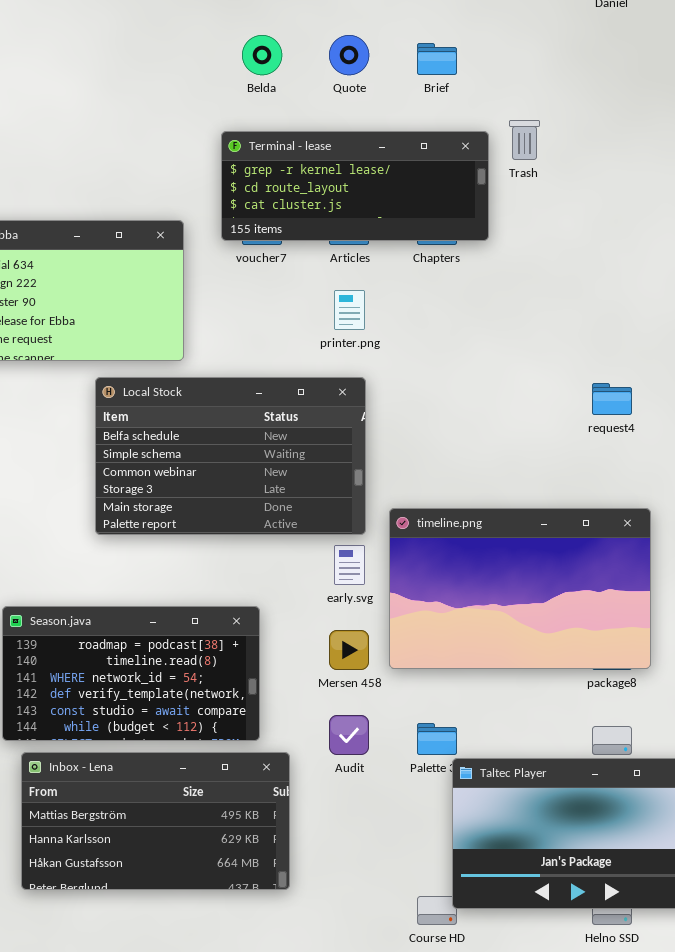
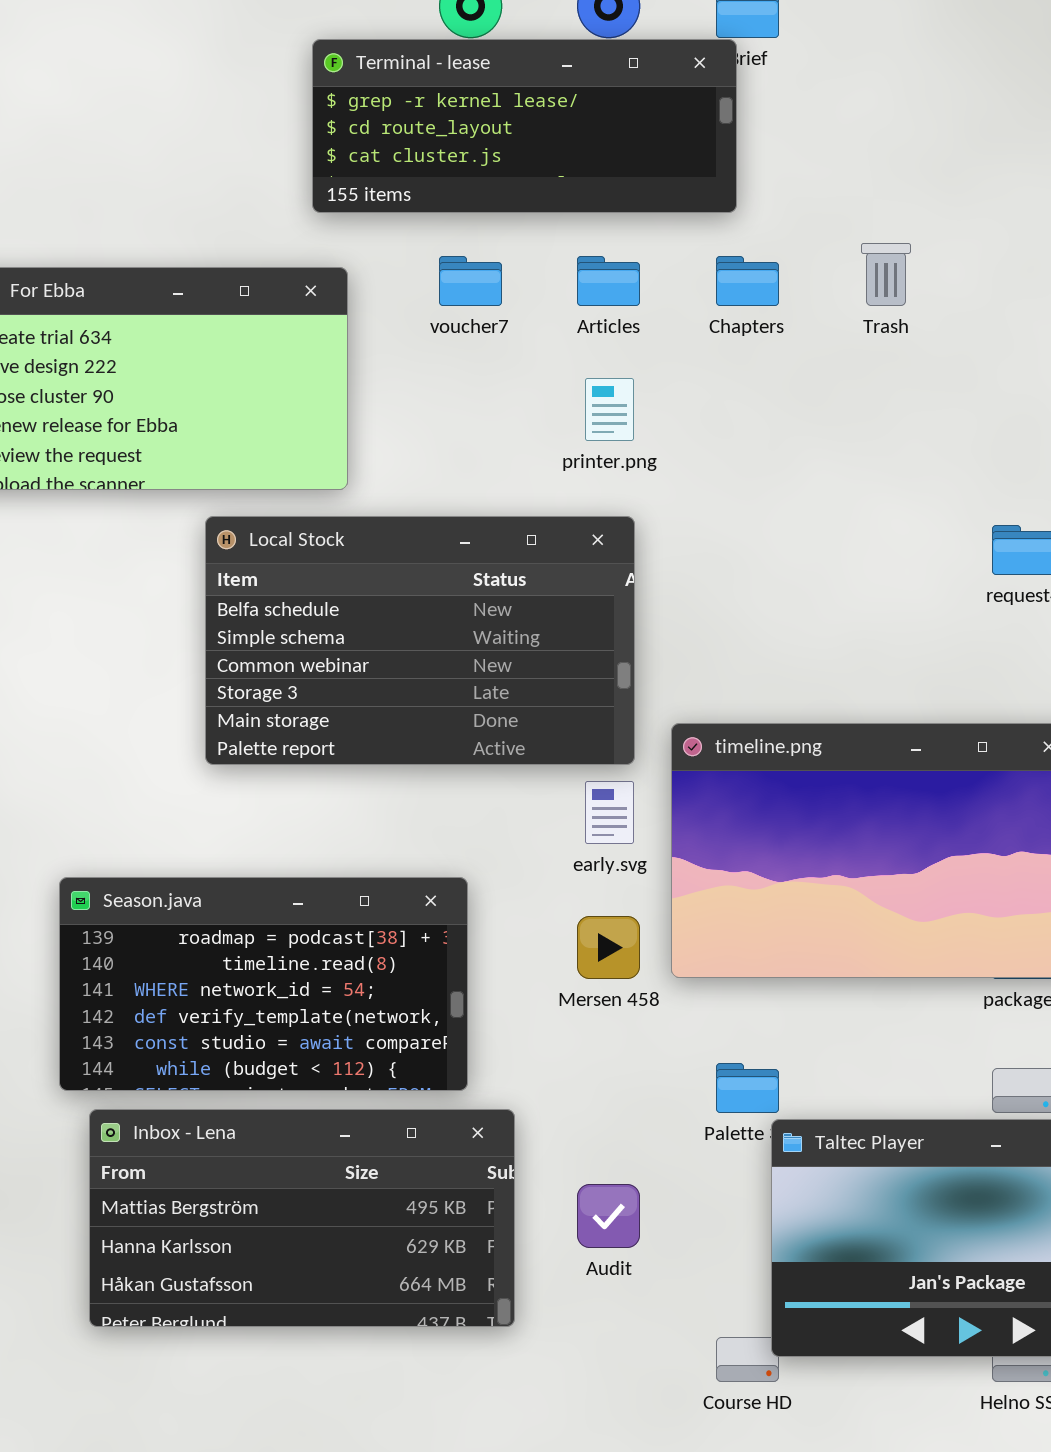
Trash: [509,120,540,160] -> [861,243,911,306], moved
Terminal - lease: [221,131,489,241] -> [312,39,737,213], moved
Audit: [329,715,369,755] -> [577,1184,640,1248], moved

